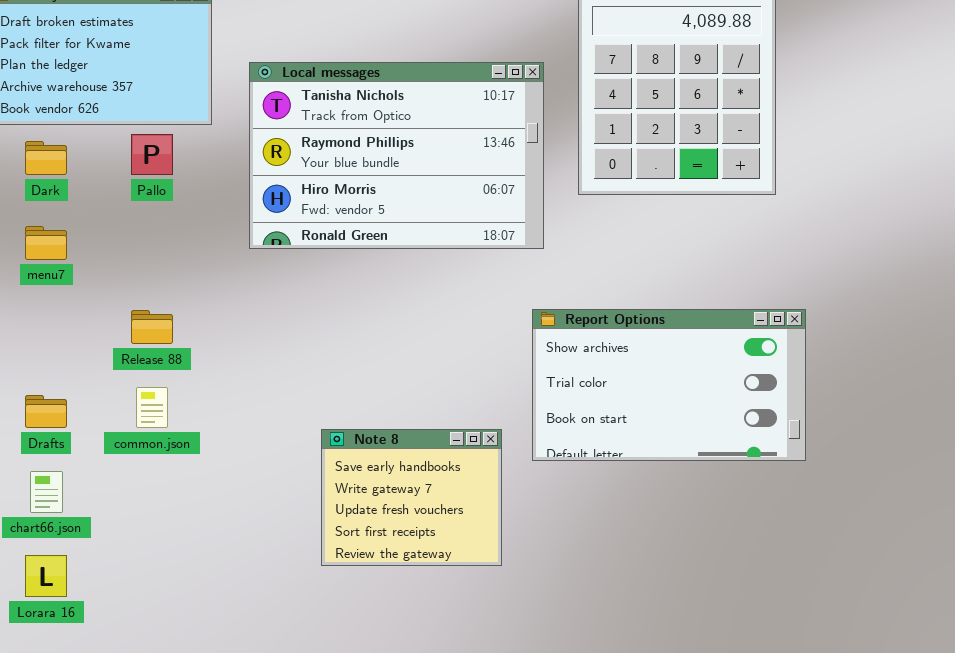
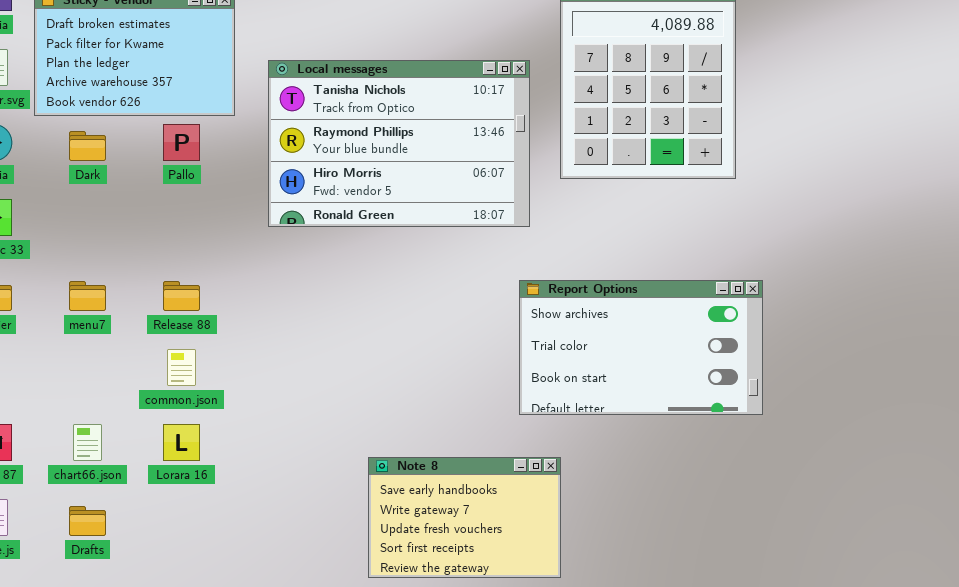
menu7: [25,226,67,260] -> [69,281,106,311], moved
Drafts: [25,395,67,428] -> [69,506,106,536], moved
Note 8: [321,429,502,566] -> [368,457,561,578], moved, resized
Lorara 16: [25,555,67,597] -> [163,424,200,461], moved

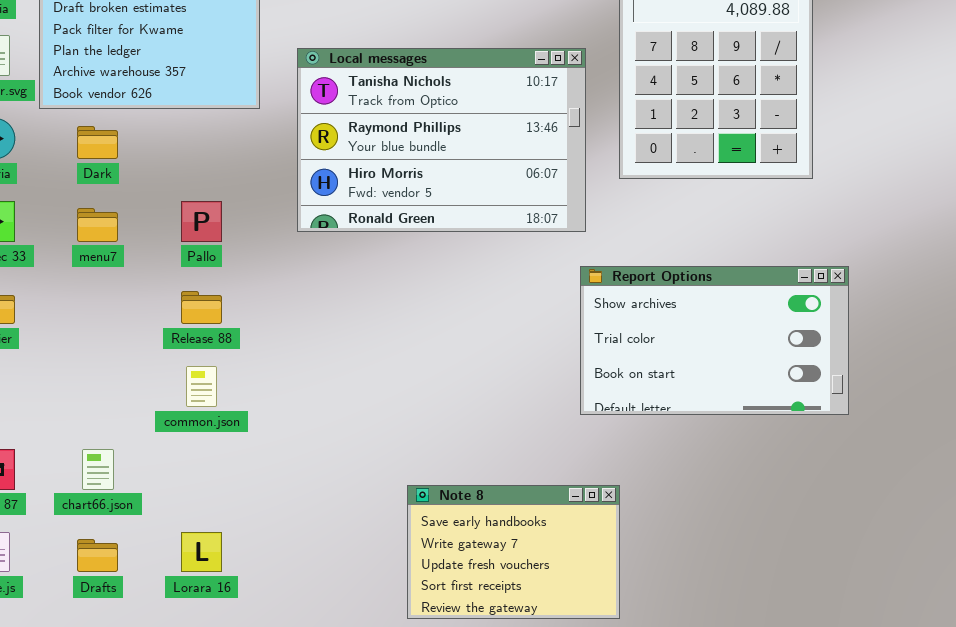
Pallo: [163,124,200,161] -> [181,201,222,242], moved
Report Options: [519,280,763,415] -> [580,266,849,415], moved
menu7: [69,281,106,311] -> [77,208,118,242], moved
Lorara 16: [163,424,200,461] -> [181,532,222,572], moved

